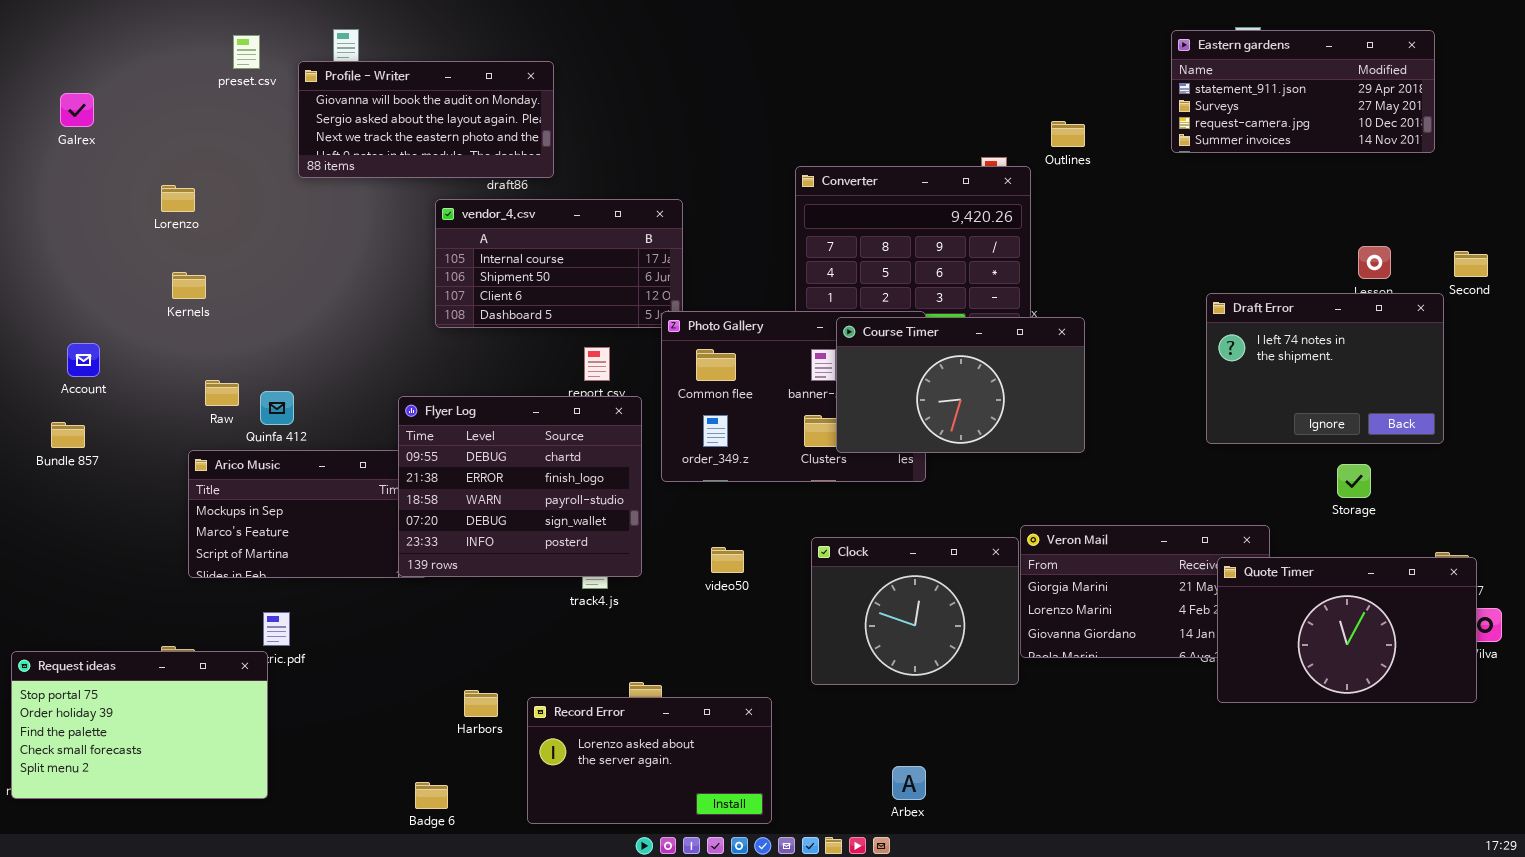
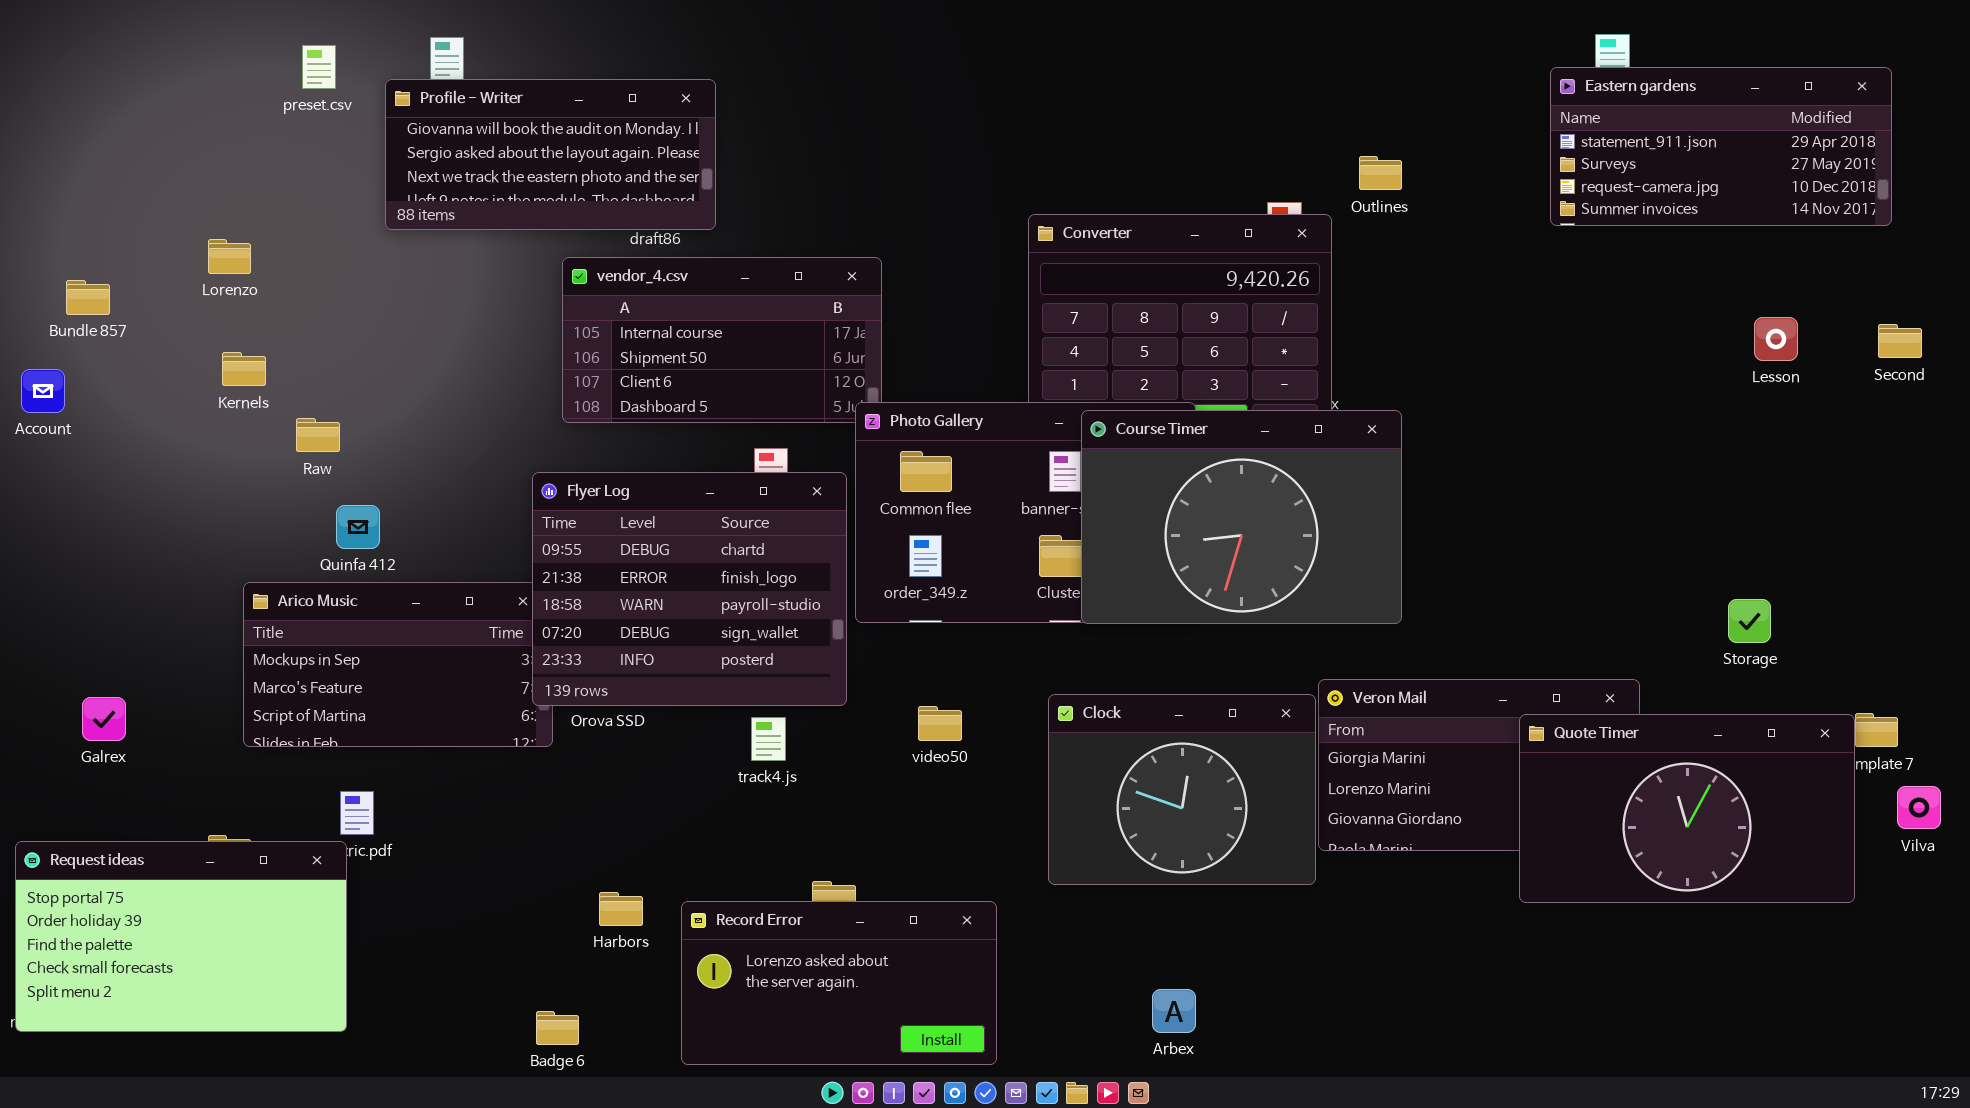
Eastern gardens: [1171,30,1435,153] -> [1550,67,1892,226], moved
Galrex: [60,93,94,127] -> [82,697,126,741], moved
Draft Error: [1206,293,1444,444] -> none, closed
Course Timer: [836,317,1085,453] -> [1081,410,1402,624], resized
Account: [67,343,100,377] -> [21,369,65,413], moved
Raw: [205,380,239,406] -> [296,418,340,452], moved
Flyer Log: [398,396,642,577] -> [532,472,847,706], moved
Bundle 857: [51,422,85,448] -> [66,280,110,315], moved
Quote Timer: [1217,557,1477,703] -> [1519,714,1855,903], moved

